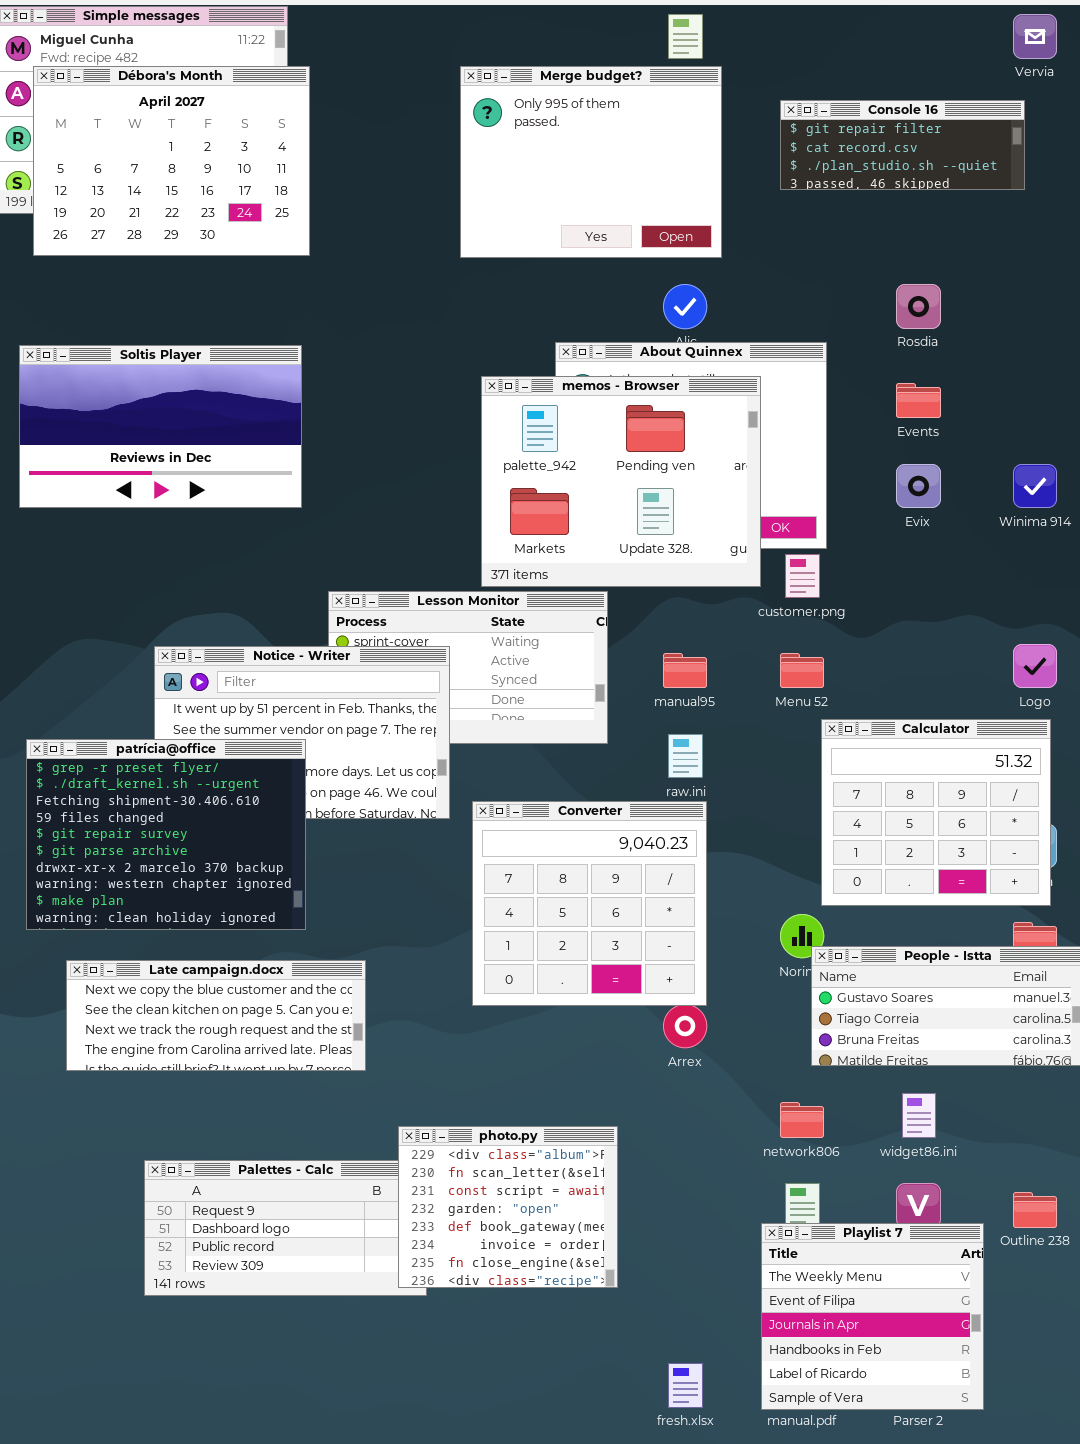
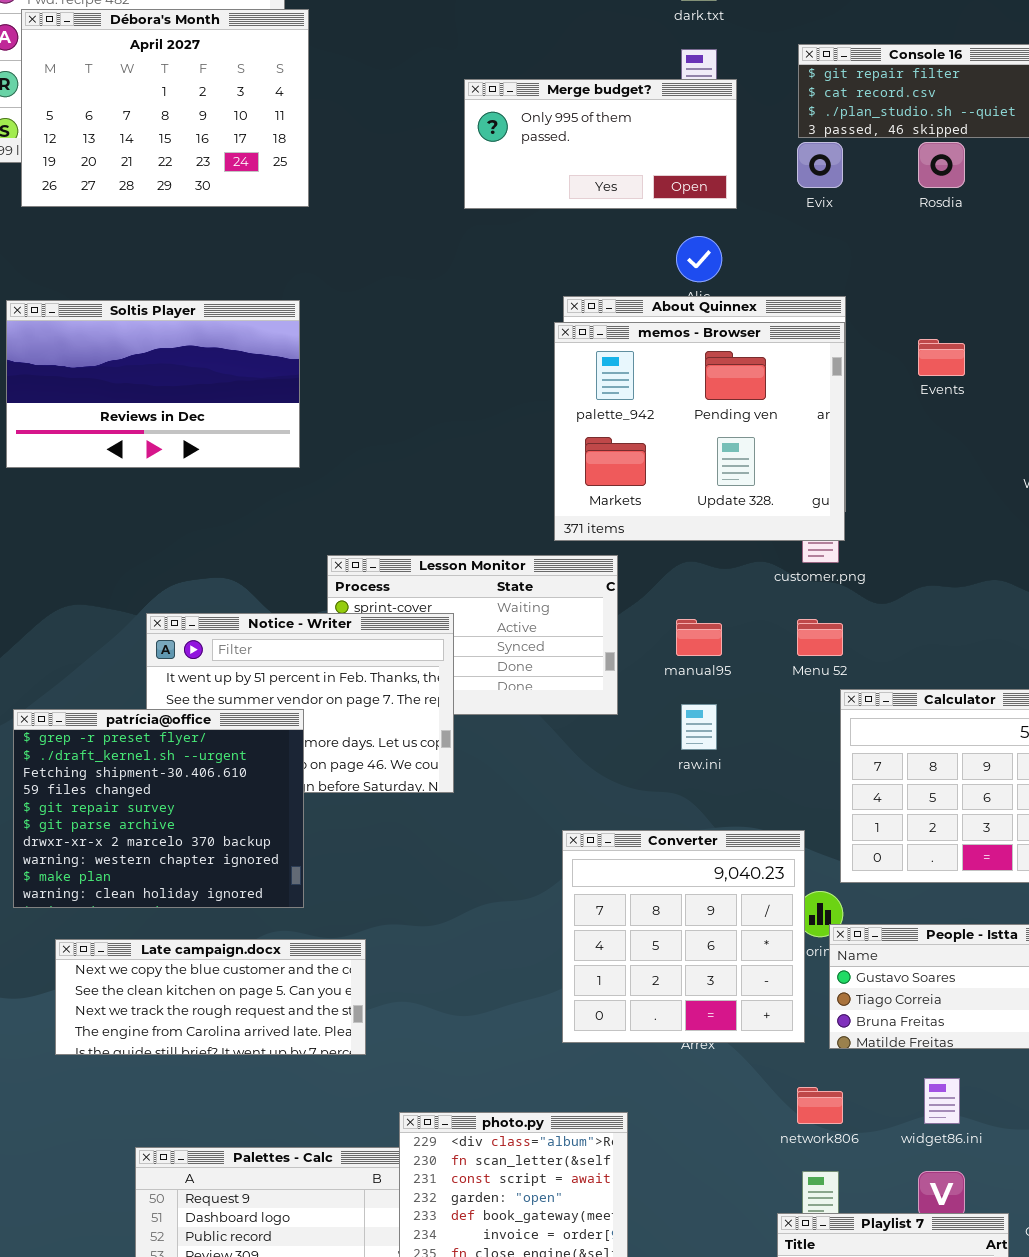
Merge budget?: [460,66,722,258] -> [464,79,737,209], resized
Rosdia: [896,284,941,329] -> [918,142,965,188], moved
memos - Browser: [481,376,761,587] -> [554,322,845,541], moved
Evix: [896,464,941,508] -> [797,142,843,188], moved
Converter: [472,801,707,1006] -> [562,830,805,1043], moved

